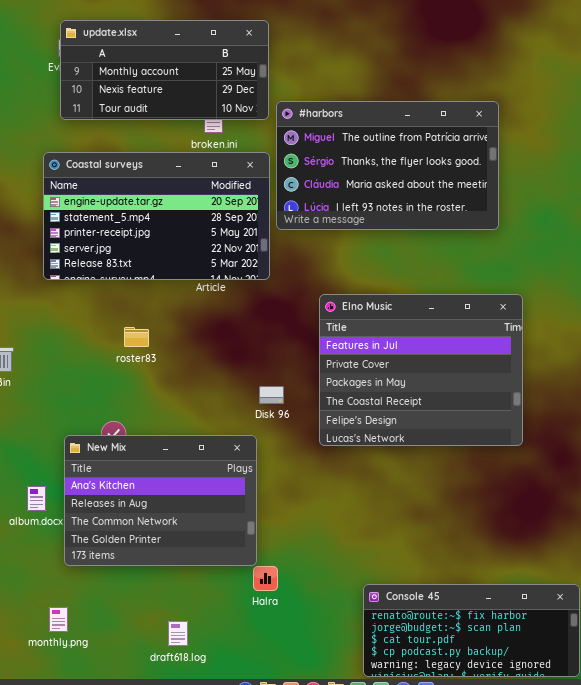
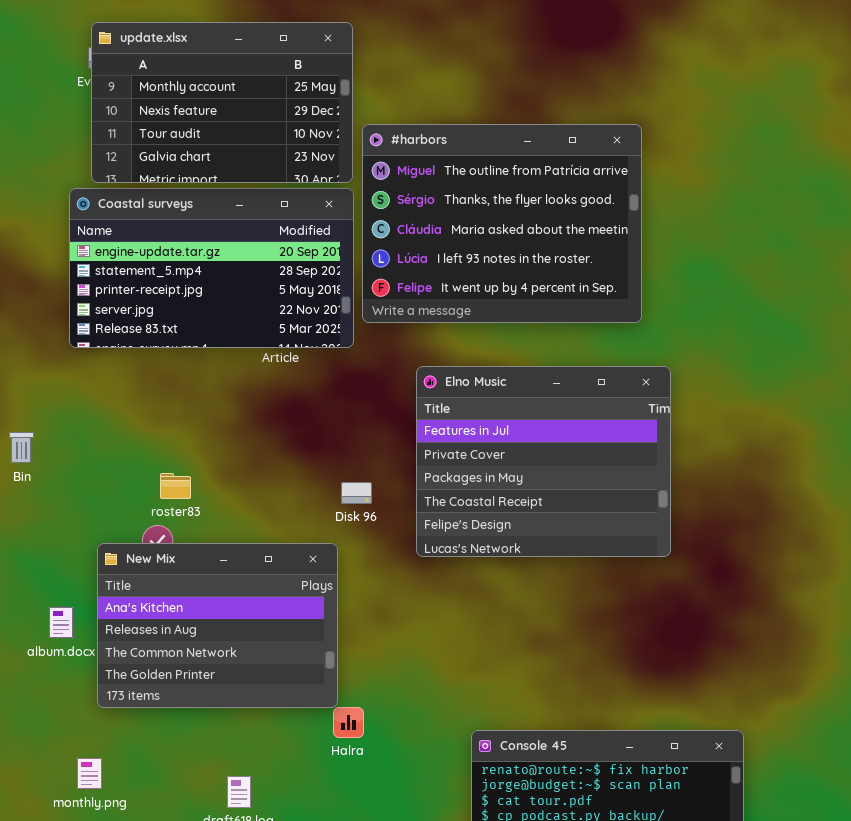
update.xlsx: [60,20,269,120] -> [91,22,353,183], resized
#harbors: [276,101,499,230] -> [362,124,642,323], resized
roster83: [124,327,149,347] -> [160,473,191,499], moved

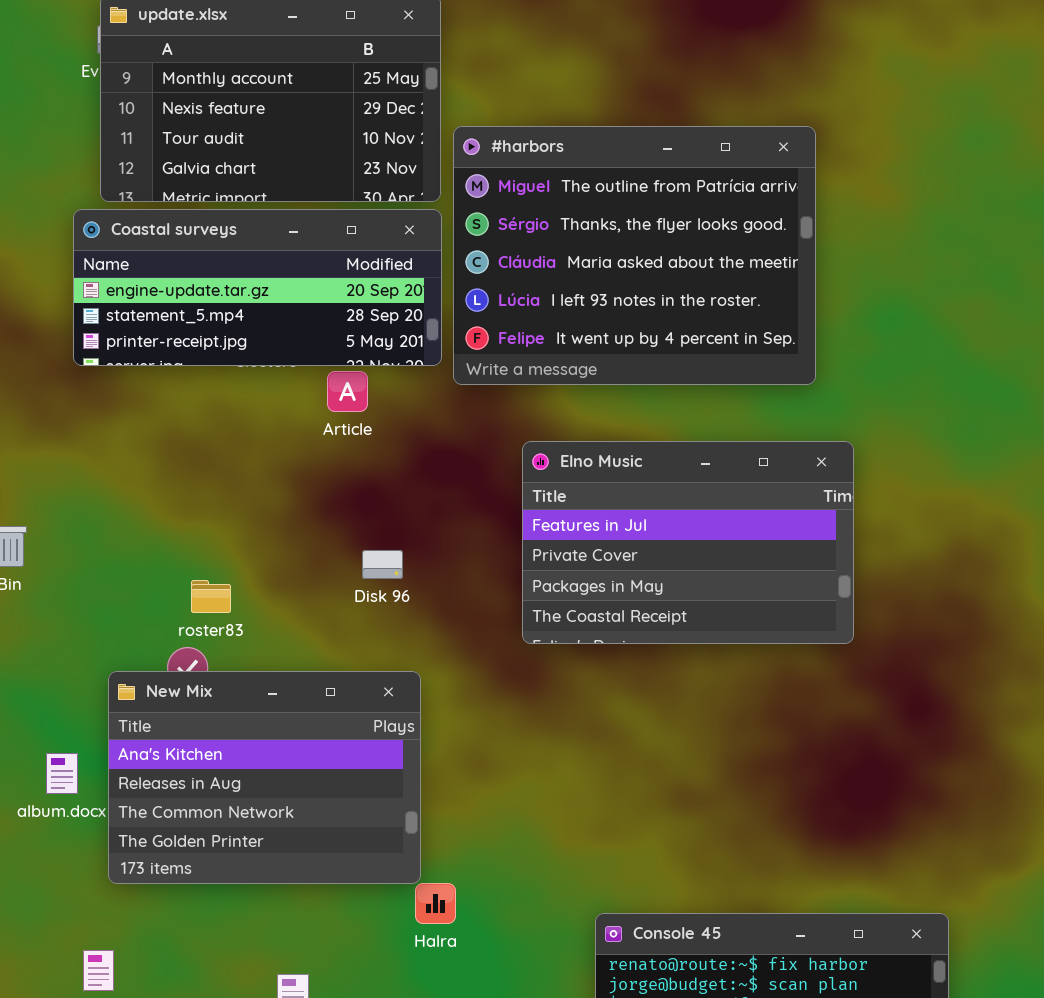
Coastal surveys: [69,188,354,348] -> [73,209,442,366], resized
Elno Music: [416,366,671,557] -> [522,441,854,644], resized
Disk 96: [341,482,372,504] -> [362,550,403,579], moved

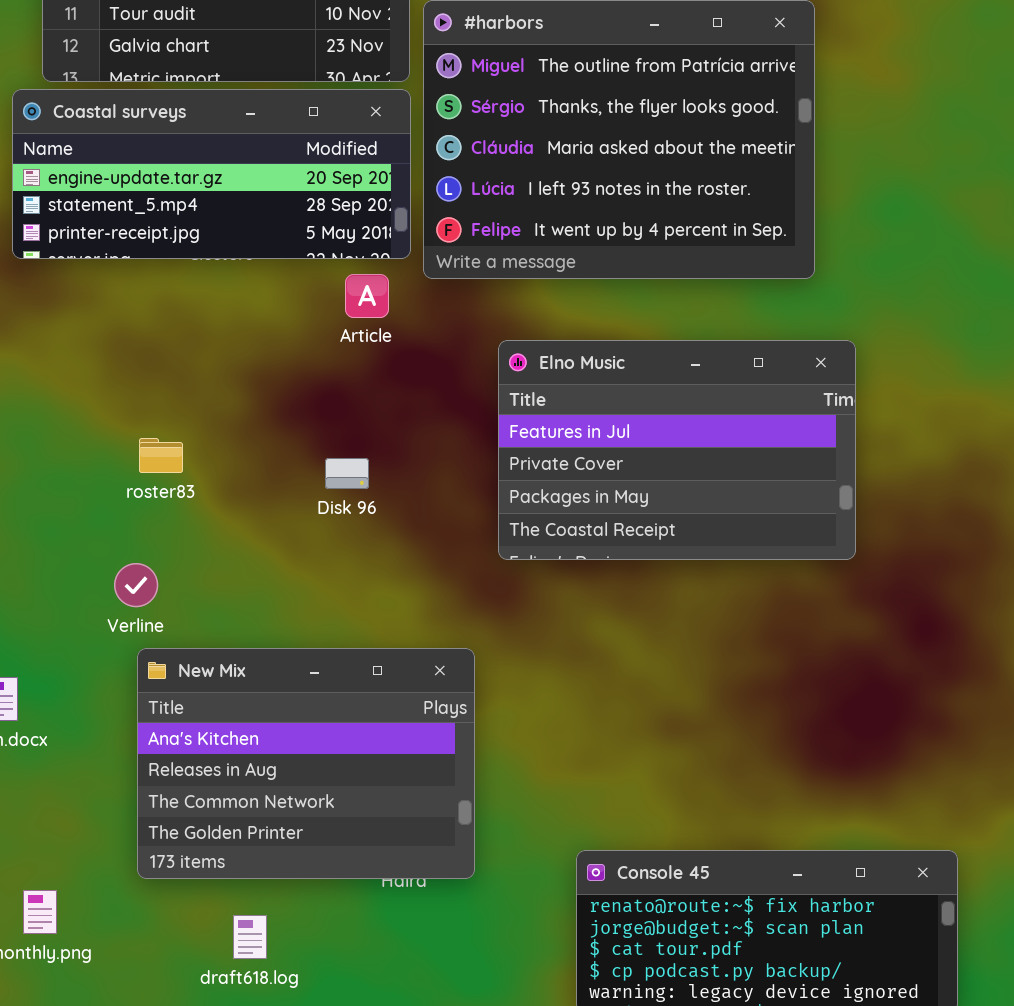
Article: [327,371,368,412] -> [345,274,389,318], moved
roster83: [191,580,231,613] -> [139,438,183,473], moved
New Mix: [108,671,421,884] -> [137,648,475,879], moved

